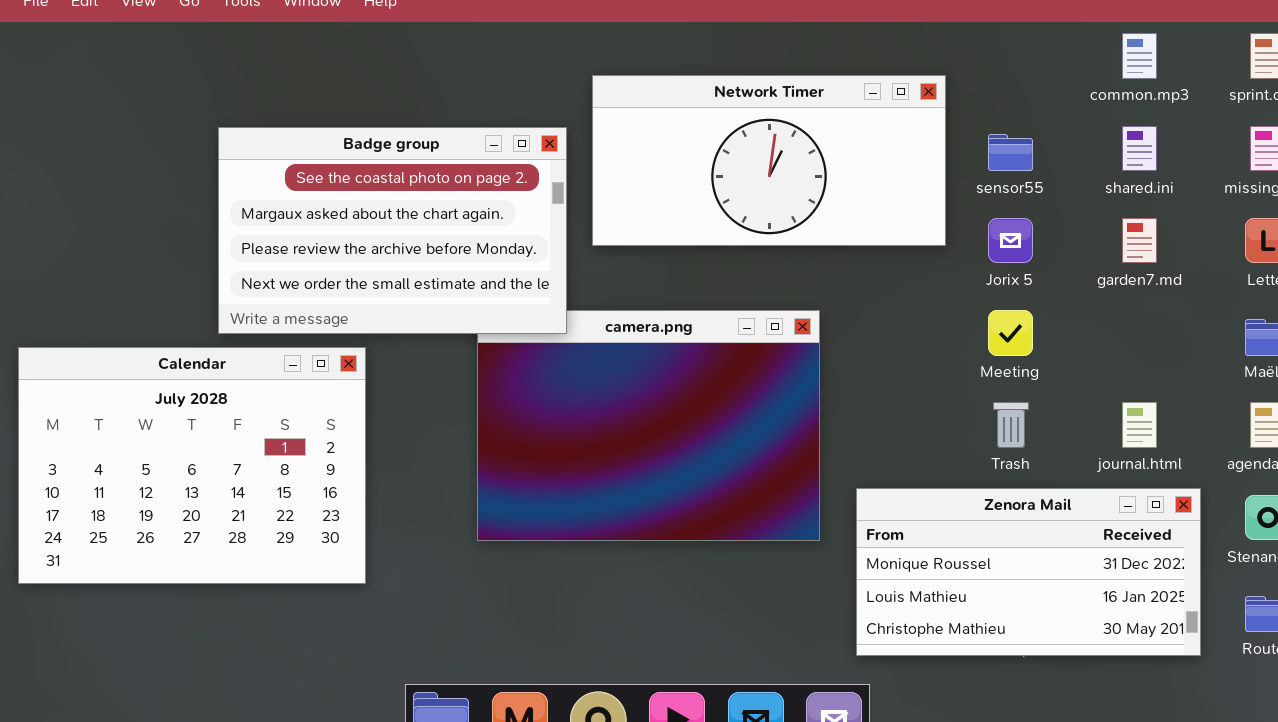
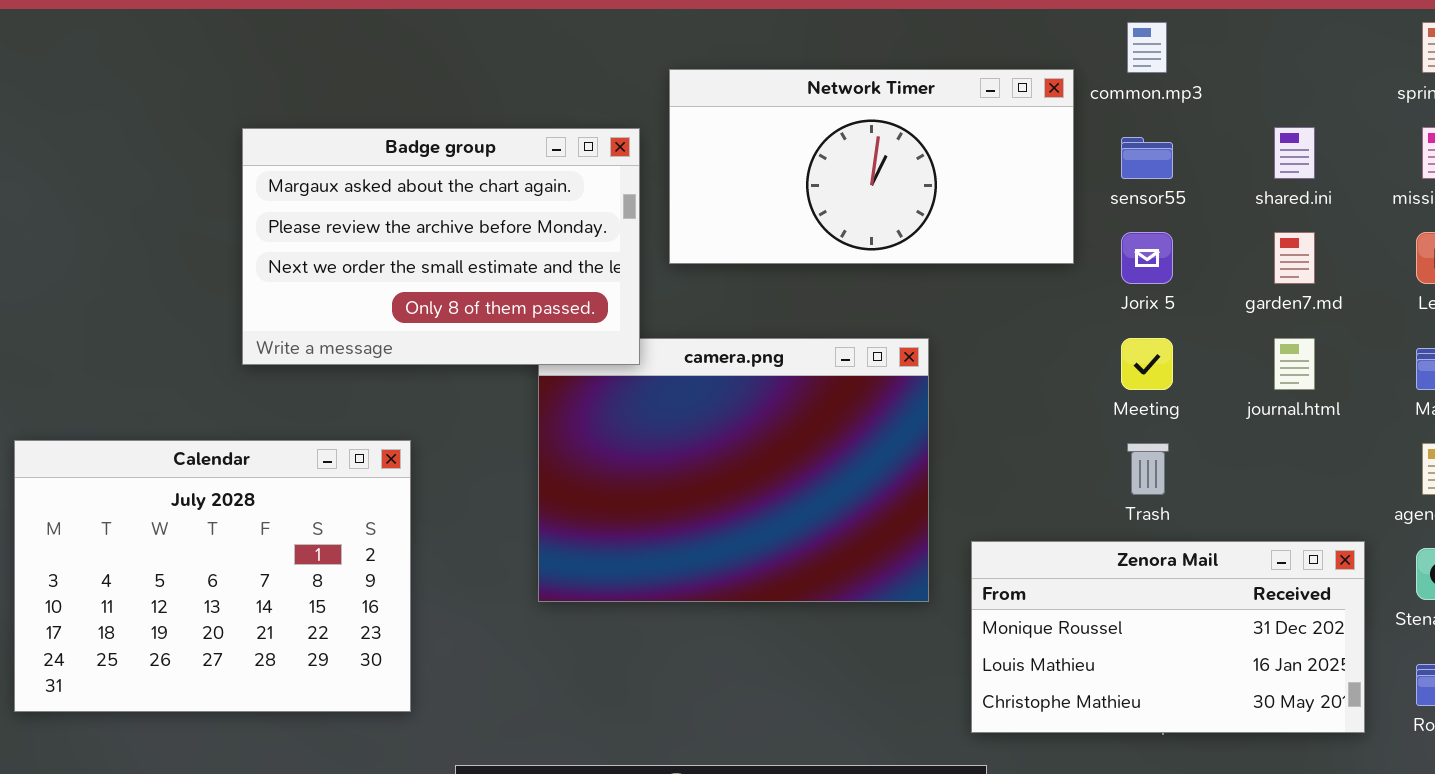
common.mp3: [1122,33,1157,79] -> [1127,22,1167,73], moved
Badge group: [218,127,567,334] -> [242,128,640,365], scrolled down 1 row
Calendar: [18,347,366,584] -> [14,440,411,712], moved
journal.html: [1122,402,1157,448] -> [1274,338,1315,390], moved

